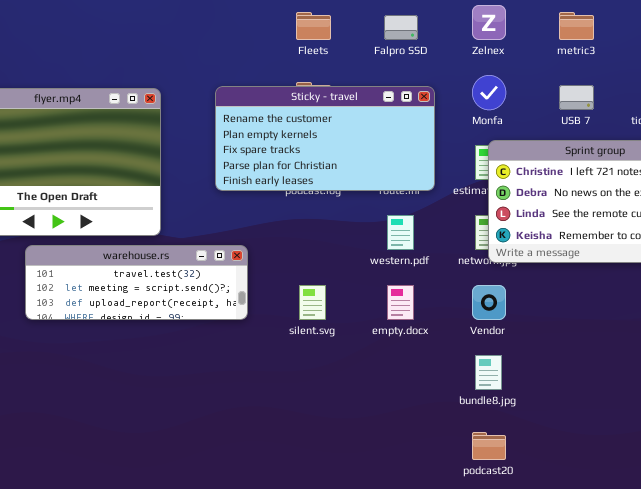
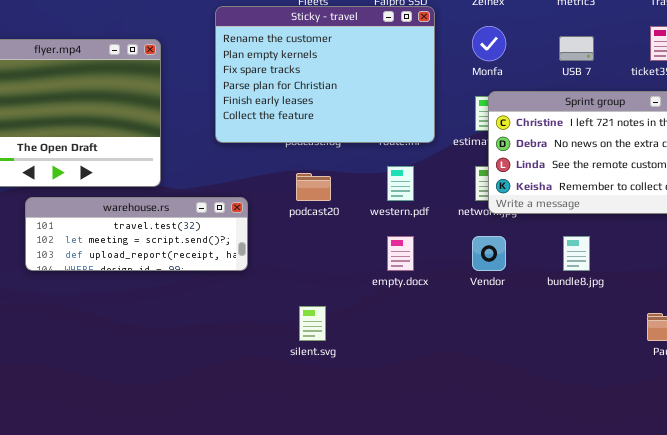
Sticky - travel: [215,86,435,191] -> [215,6,435,143], resized
silent.svg: [299,285,326,320] -> [299,306,326,341], moved
bundle8.jpg: [475,355,502,390] -> [563,236,590,271], moved
podcast20: [472,432,506,460] -> [296,173,331,201], moved

